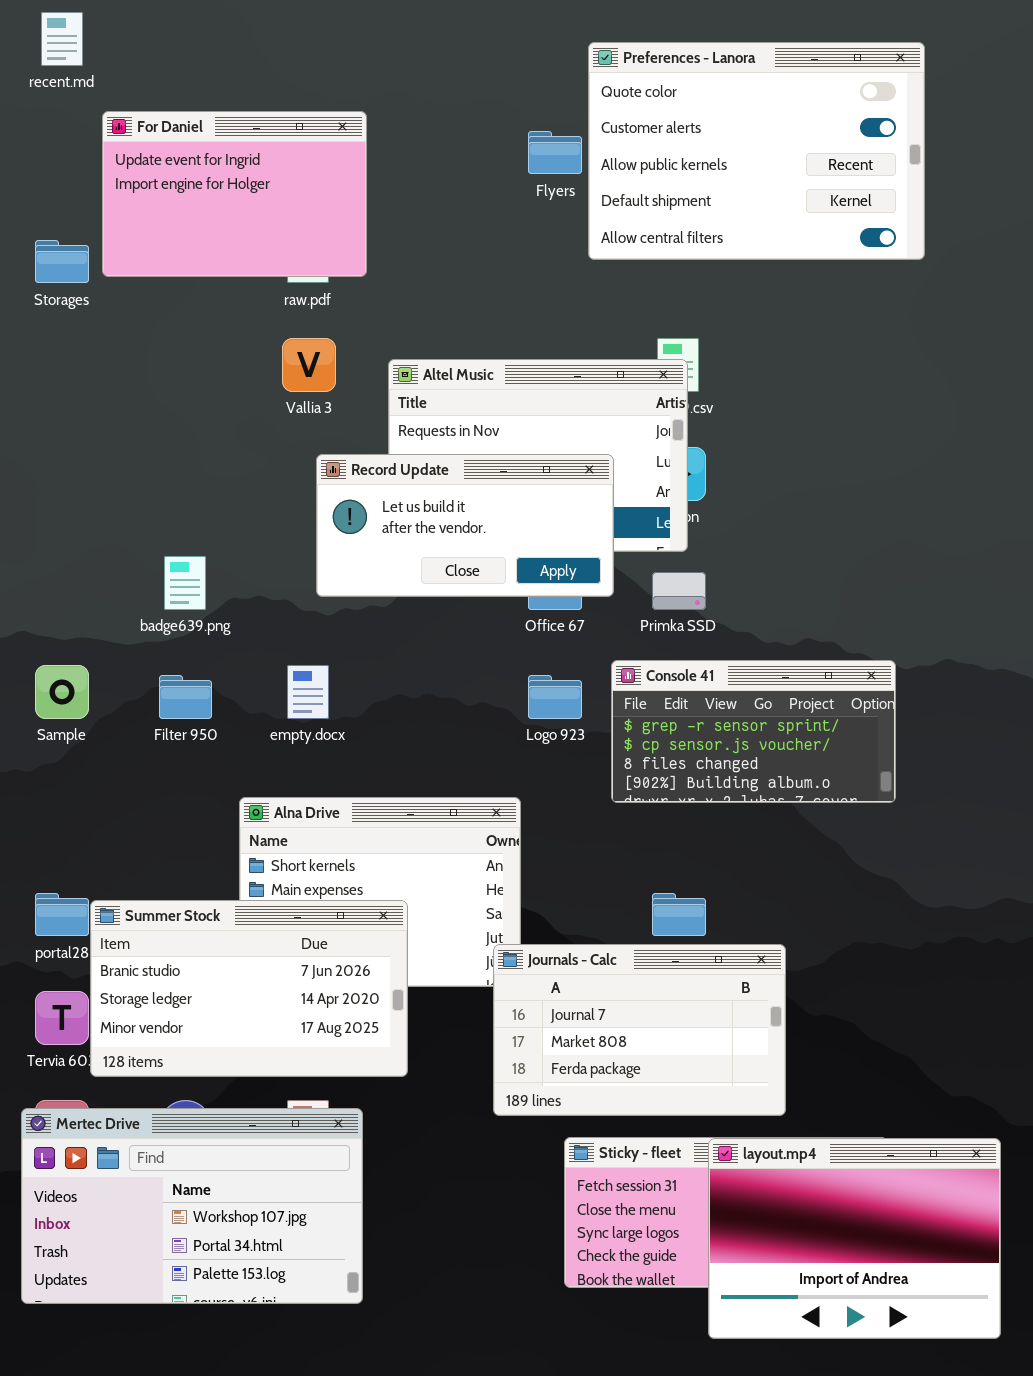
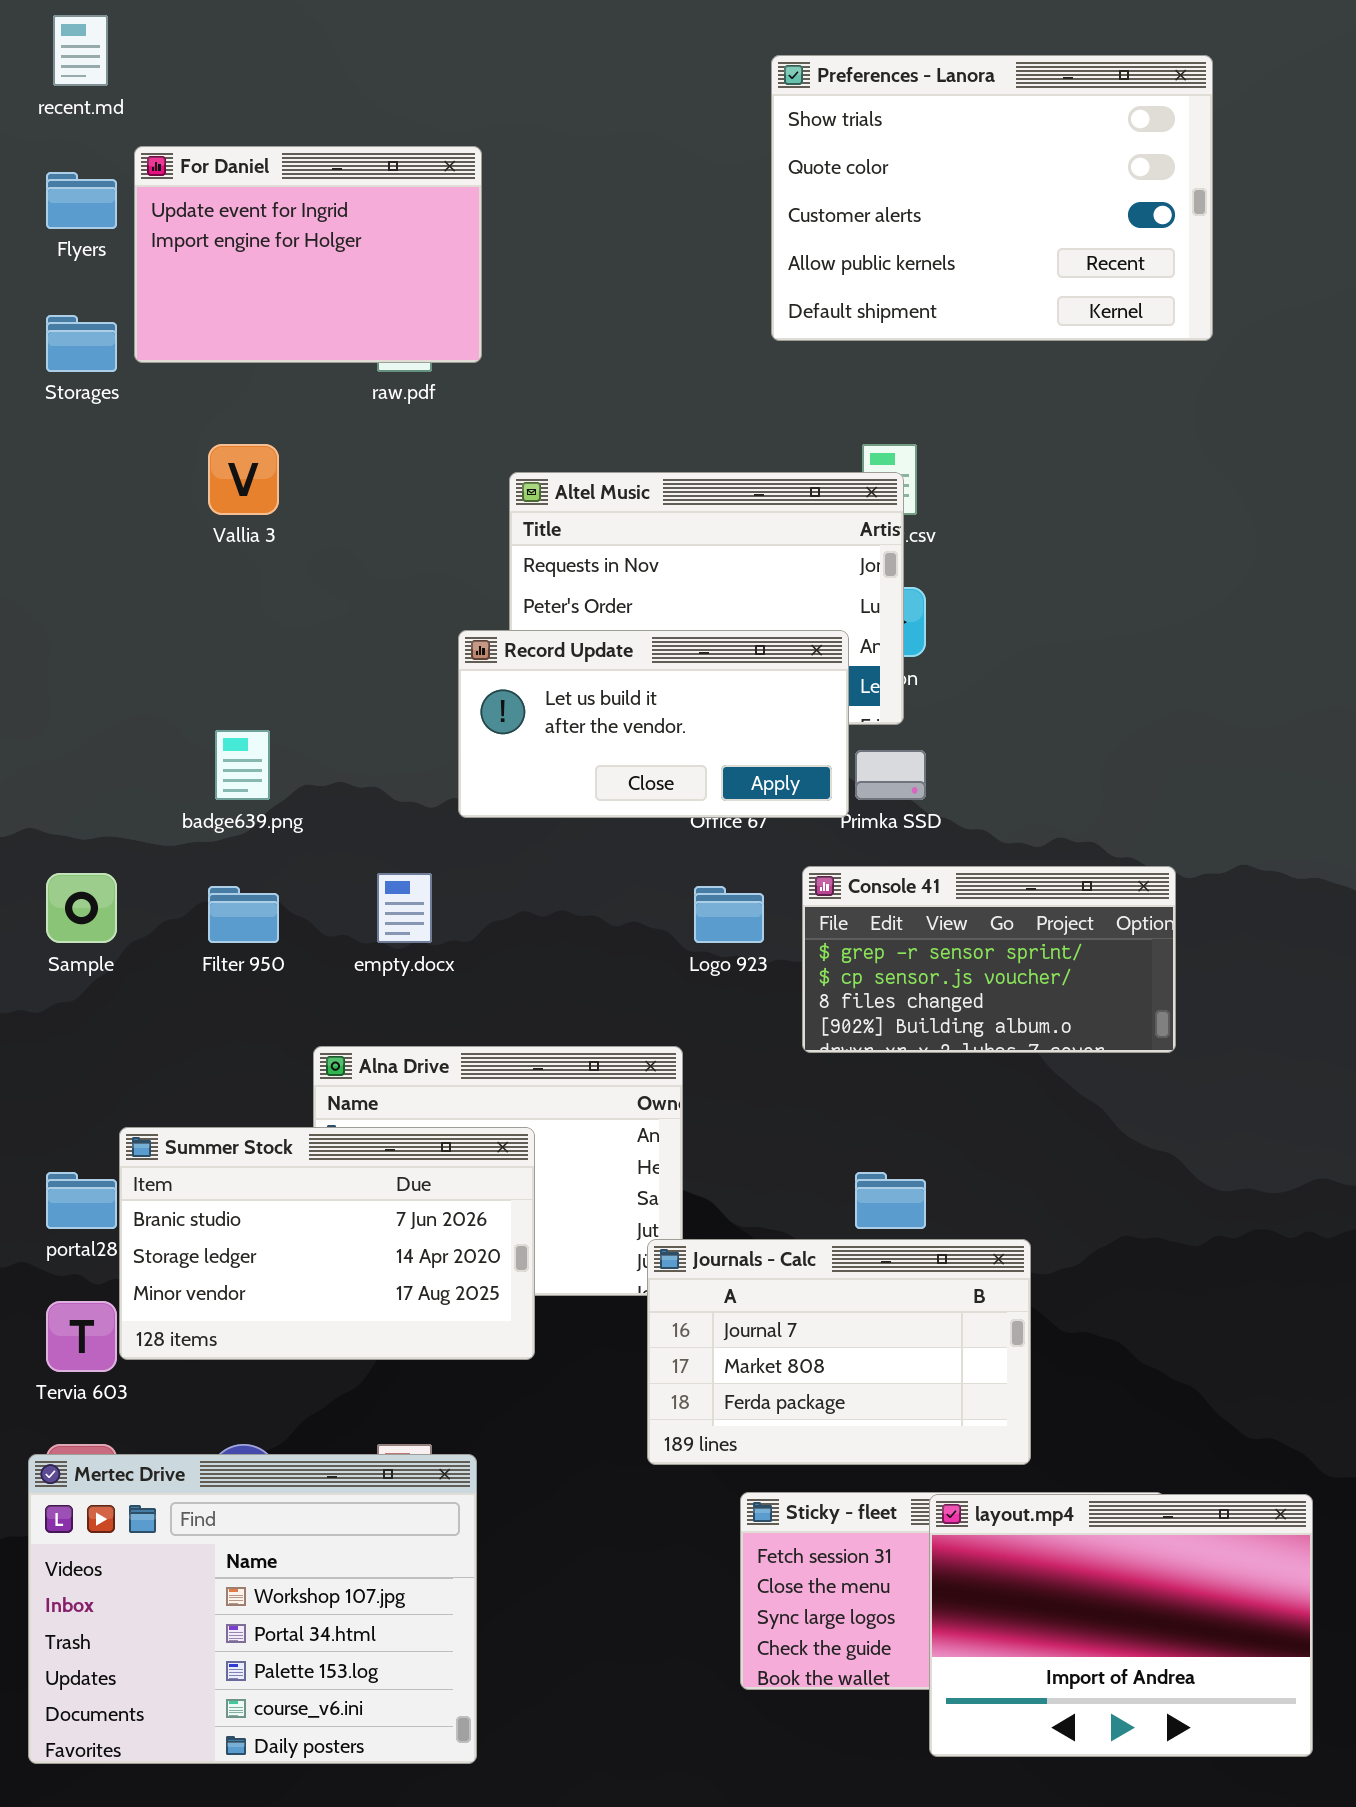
Preferences - Lanora: [588,42,925,260] -> [771,55,1213,341], scrolled up 1 row
Flyers: [528,131,582,174] -> [46,172,117,229], moved
Vallia 3: [282,338,336,392] -> [208,444,279,515], moved
Record Update: [316,454,614,597] -> [458,630,849,818], moved
Summer Stock: [90,900,408,1077] -> [119,1127,535,1360], moved
Mertec Drive: [21,1108,363,1304] -> [28,1454,477,1764], resized

